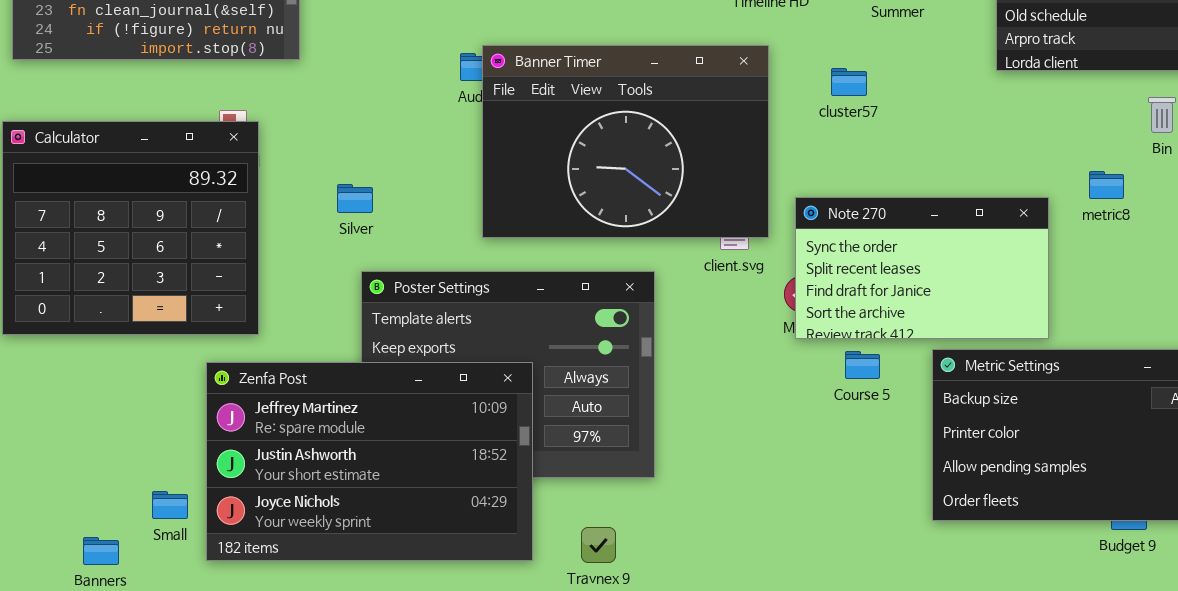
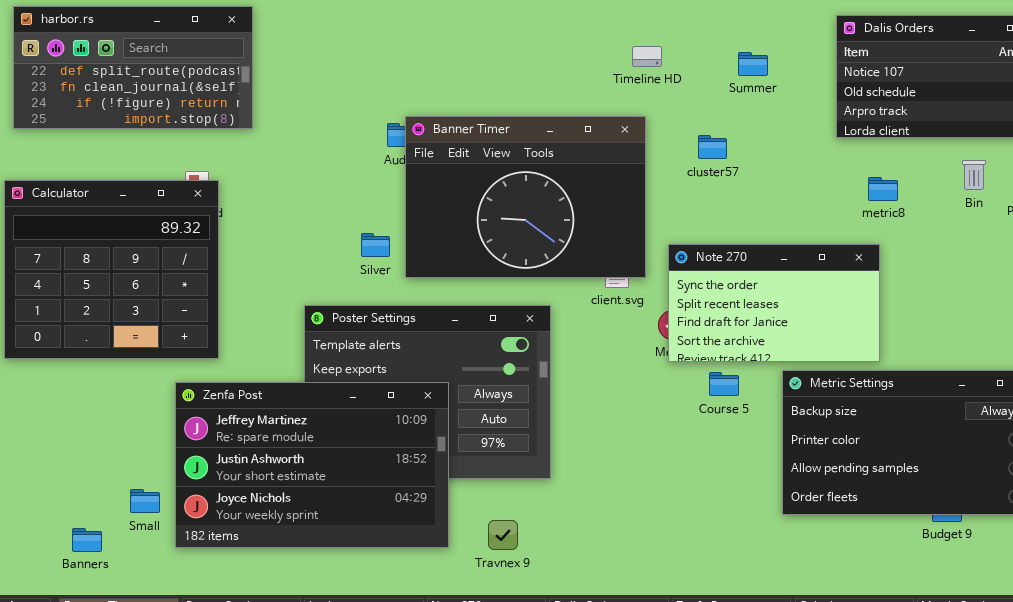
metric8: [1089,171,1124,199] -> [868,177,898,201], moved
Silver: [337,184,373,213] -> [361,233,390,257], moved

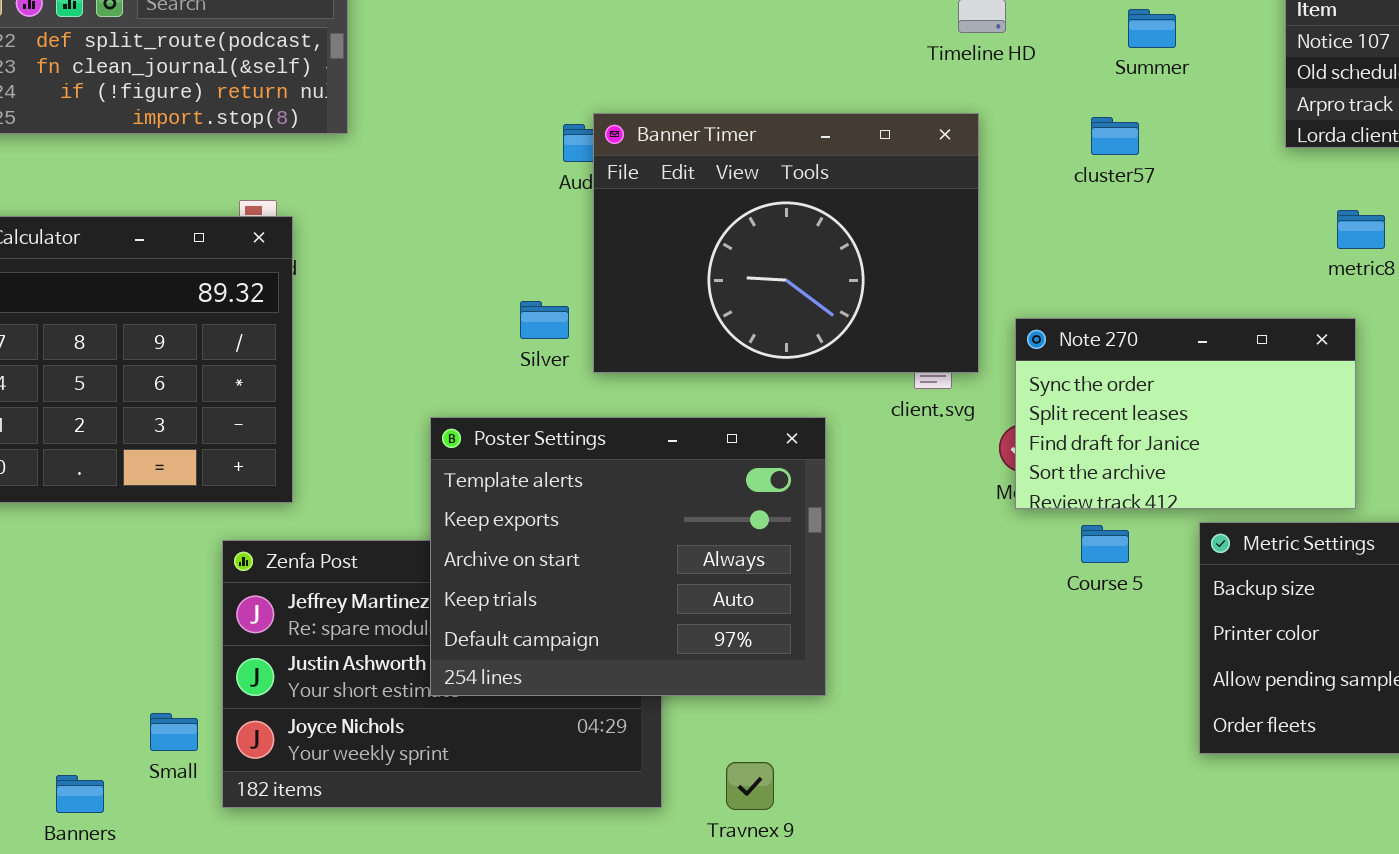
cluster57: [698,135,727,159] -> [1091,117,1139,155], moved
Poster Settings: [304,305,551,479] -> [430,417,826,696], raised

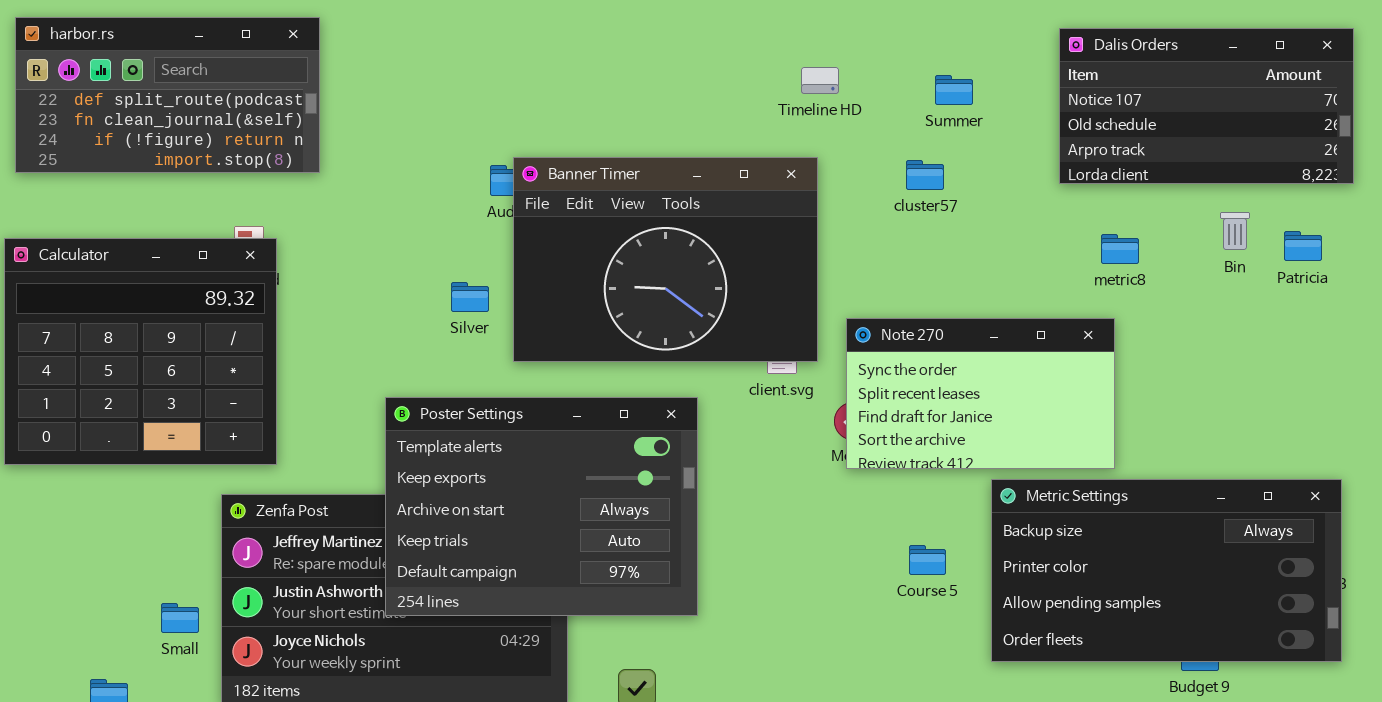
Silver: [520,301,569,339] -> [451,282,489,312], moved
Course 5: [1081,525,1129,563] -> [909,545,946,575], moved
Small: [150,713,198,751] -> [161,603,199,633], moved

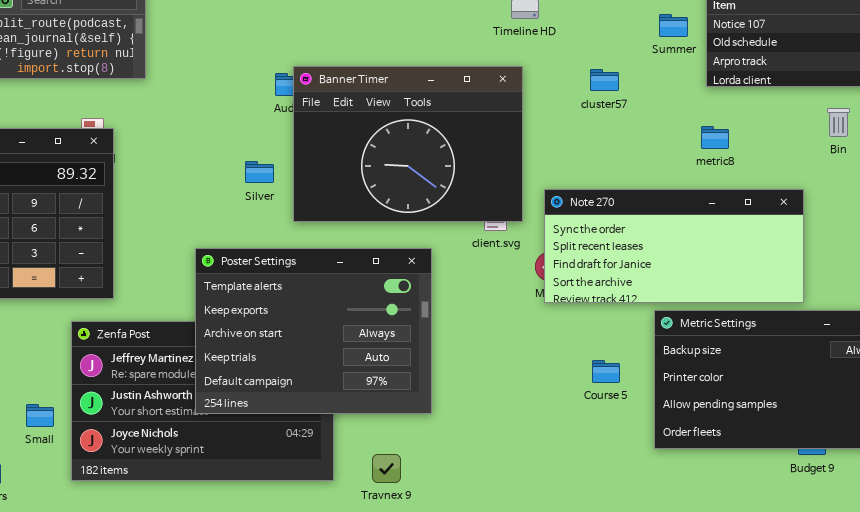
Summer: [935,75,973,105] -> [659,14,688,37], moved
metric8: [1101,234,1139,264] -> [701,126,729,149], moved
Note 270: [846,318,1115,469] -> [544,189,804,303], resized

